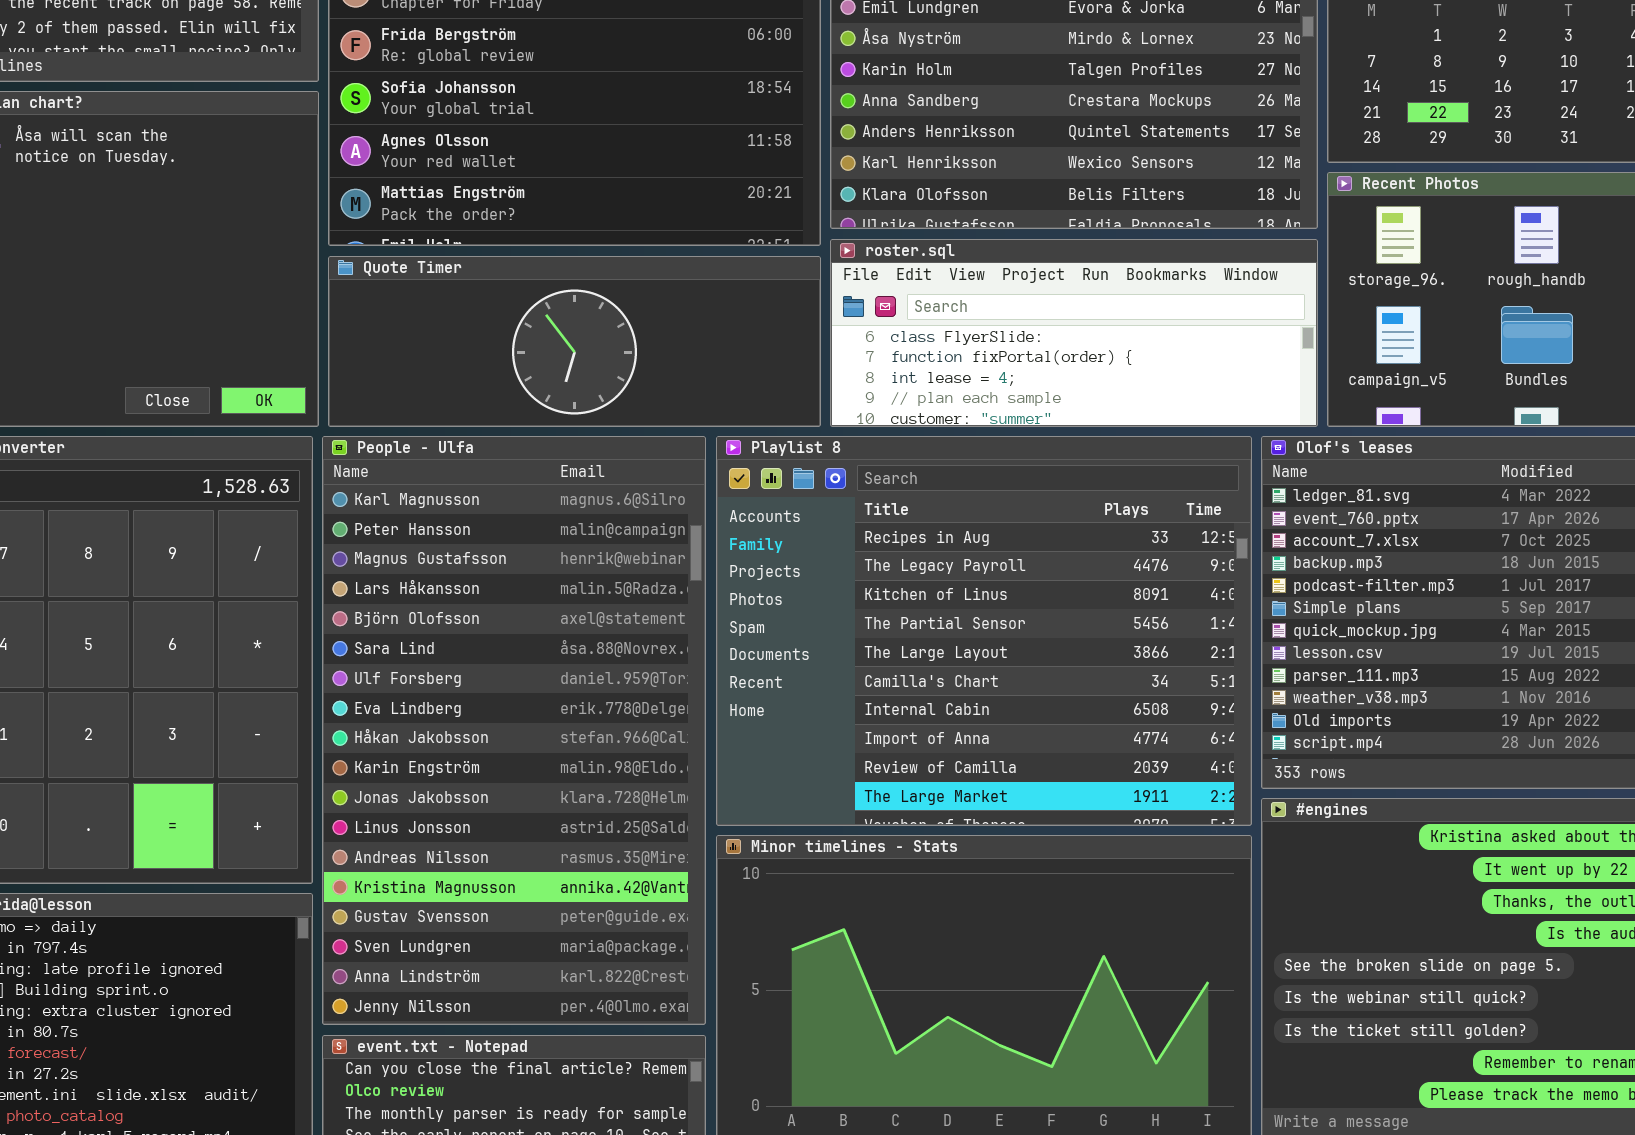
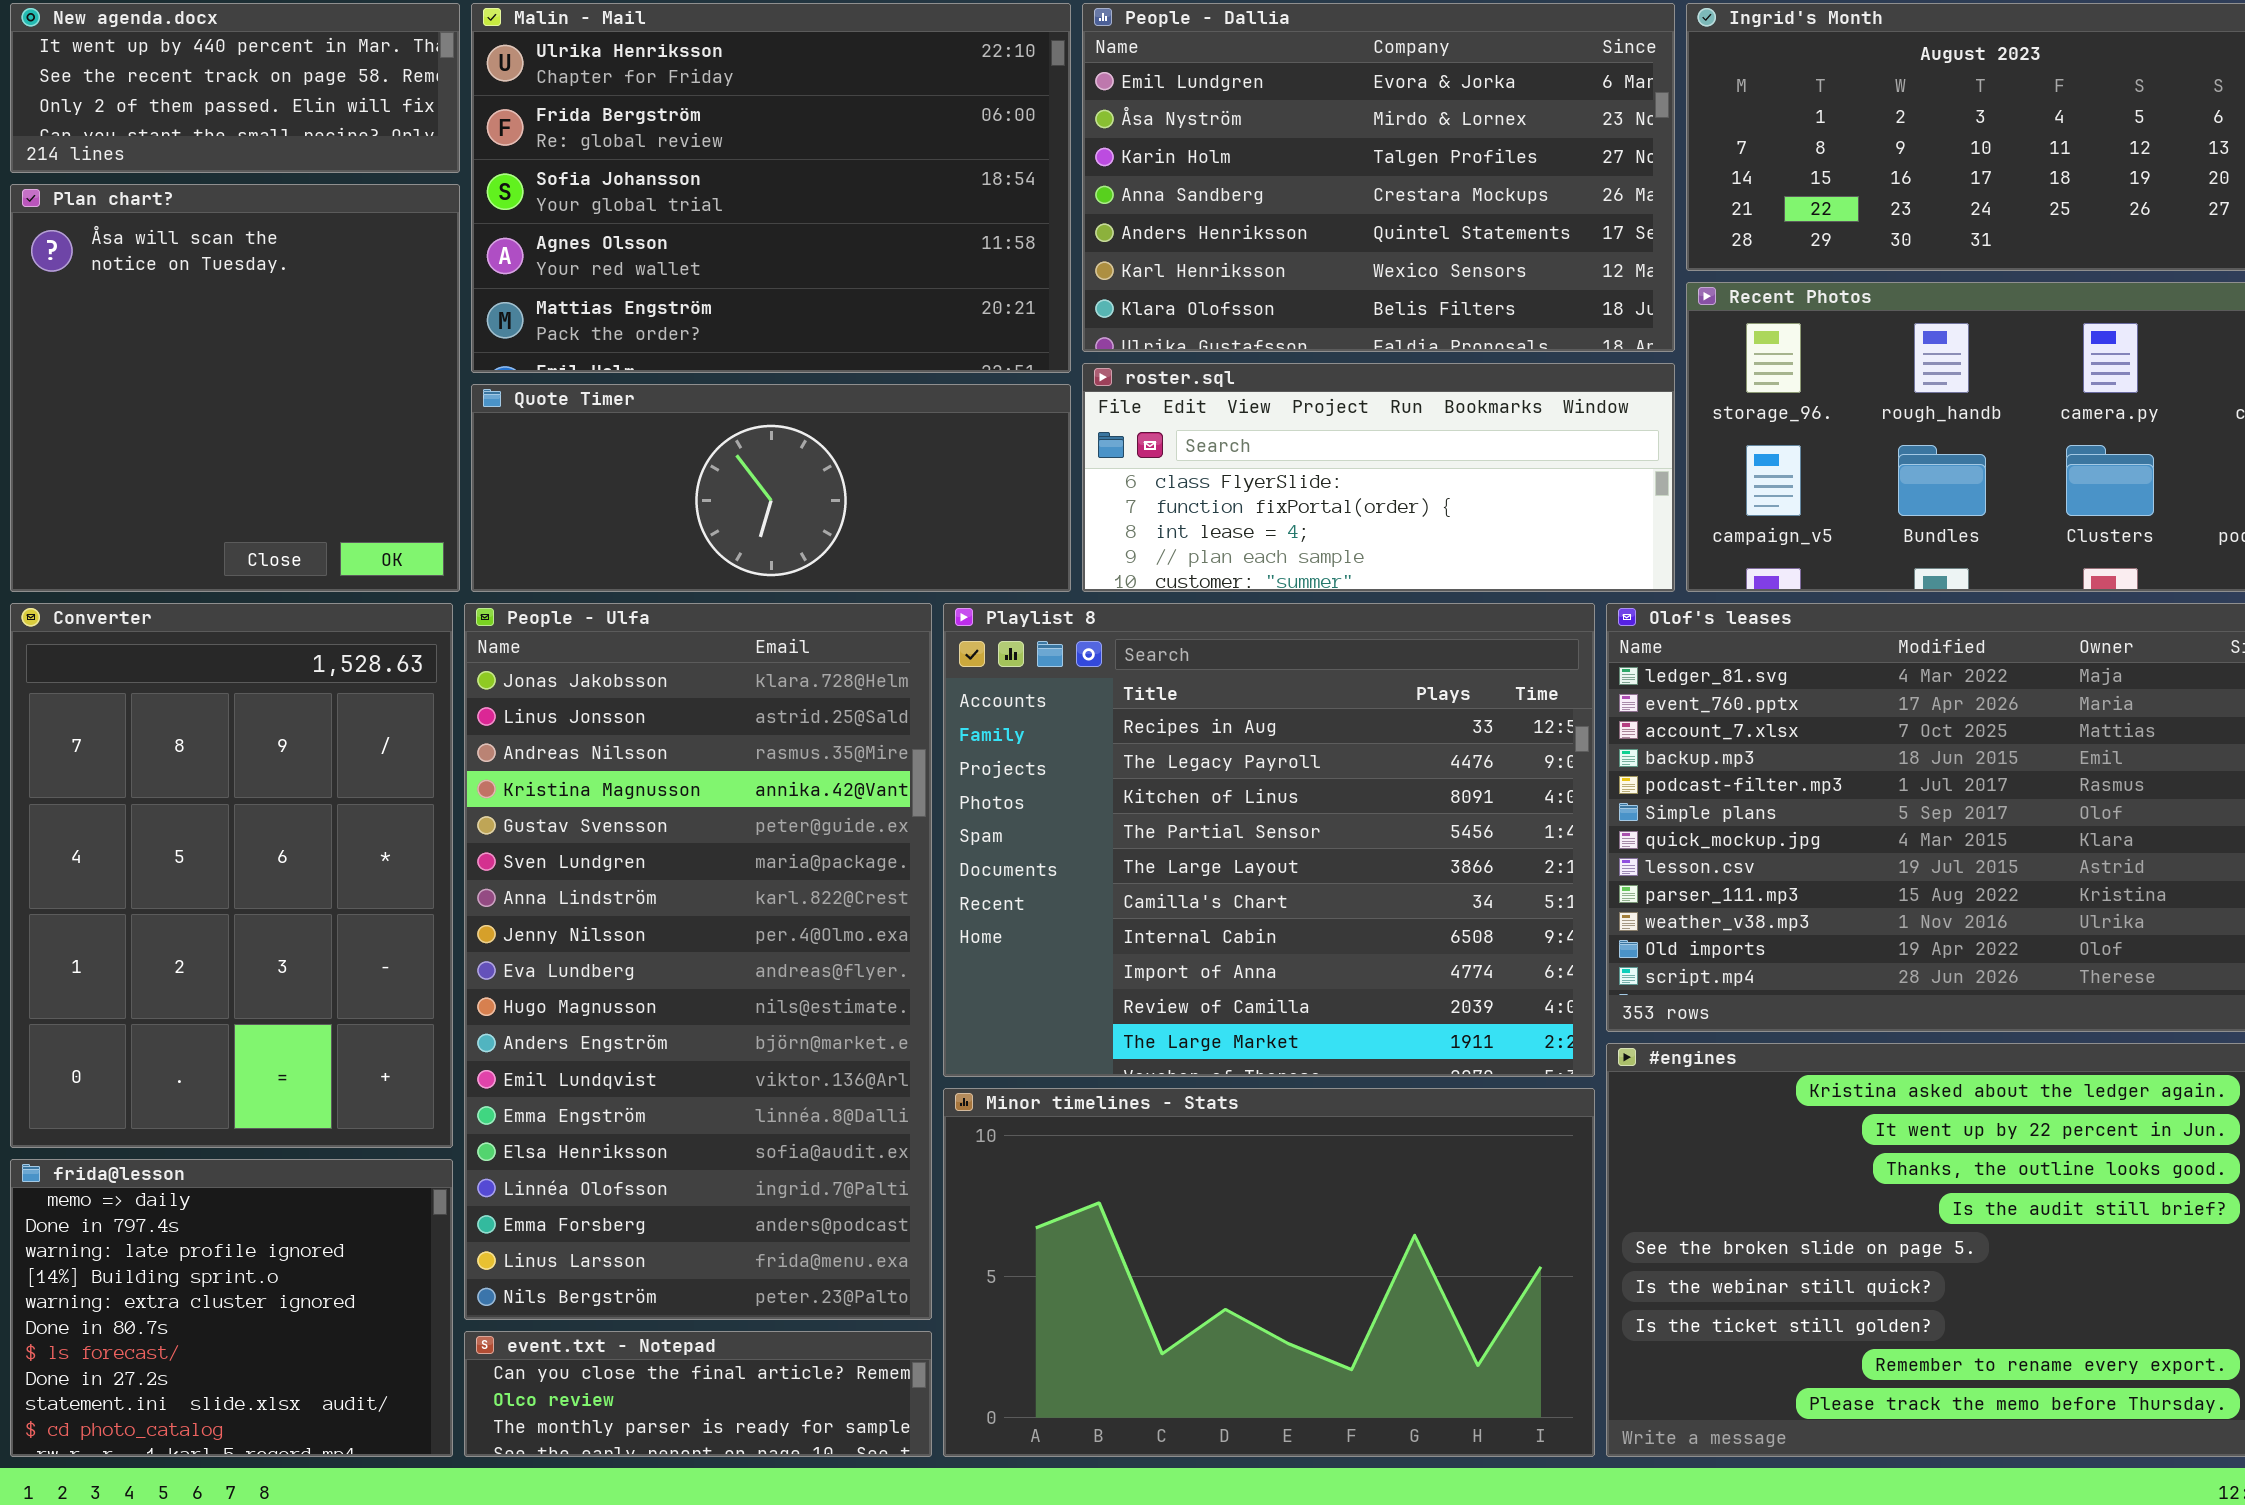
People - Ulfa: [322,436,706,1025] -> [464,603,932,1320], scrolled down 10 rows

